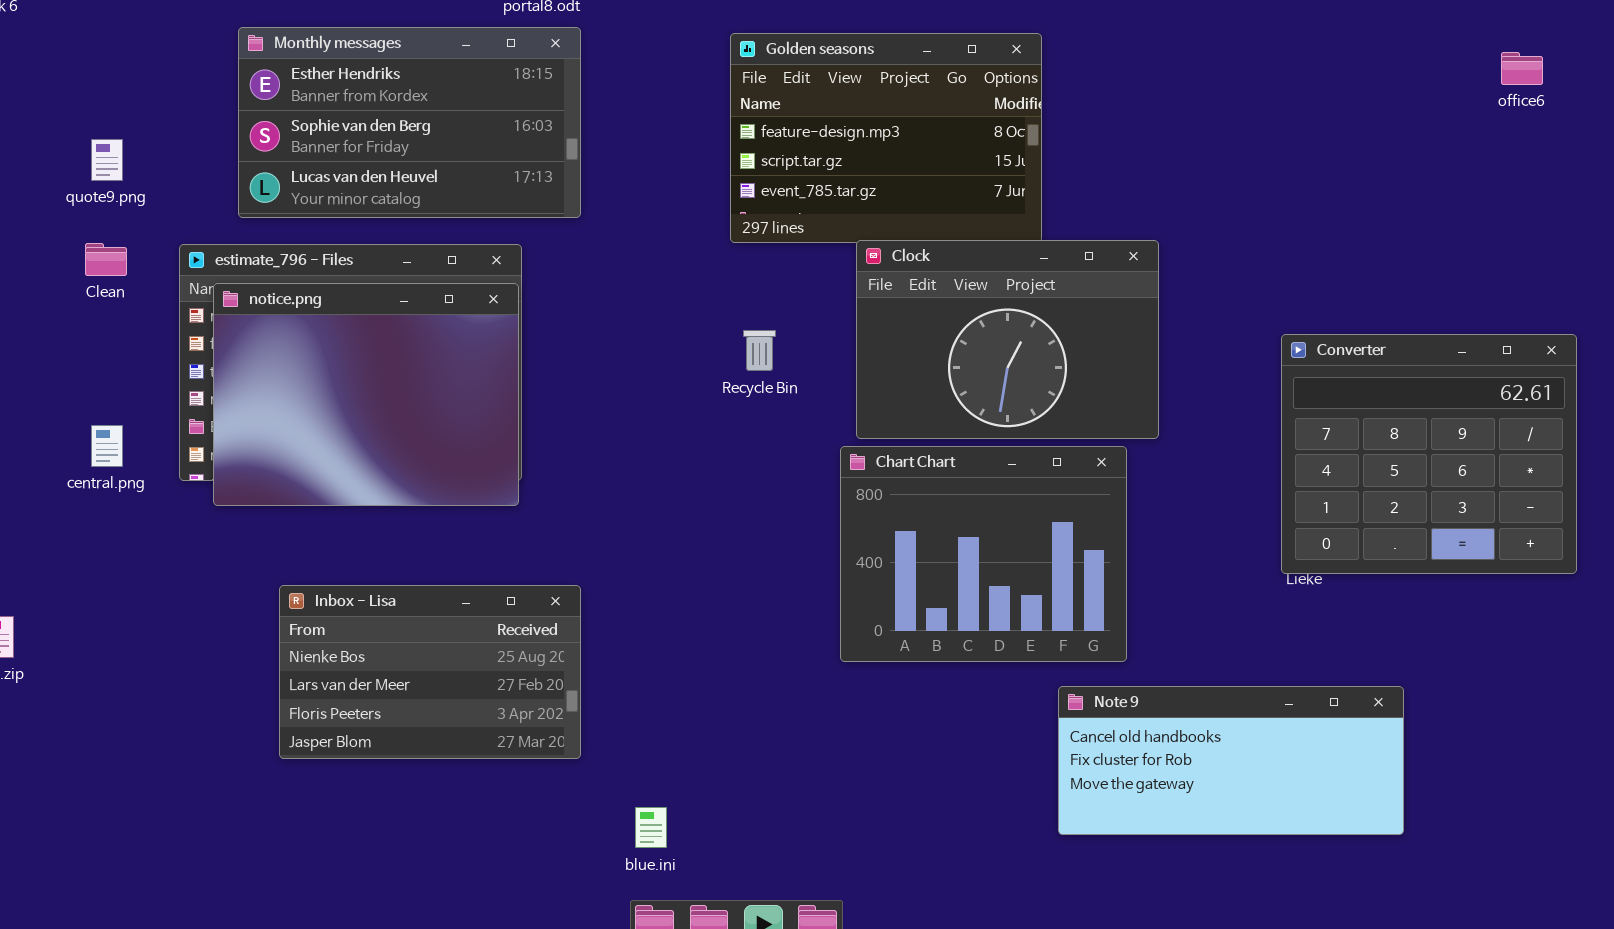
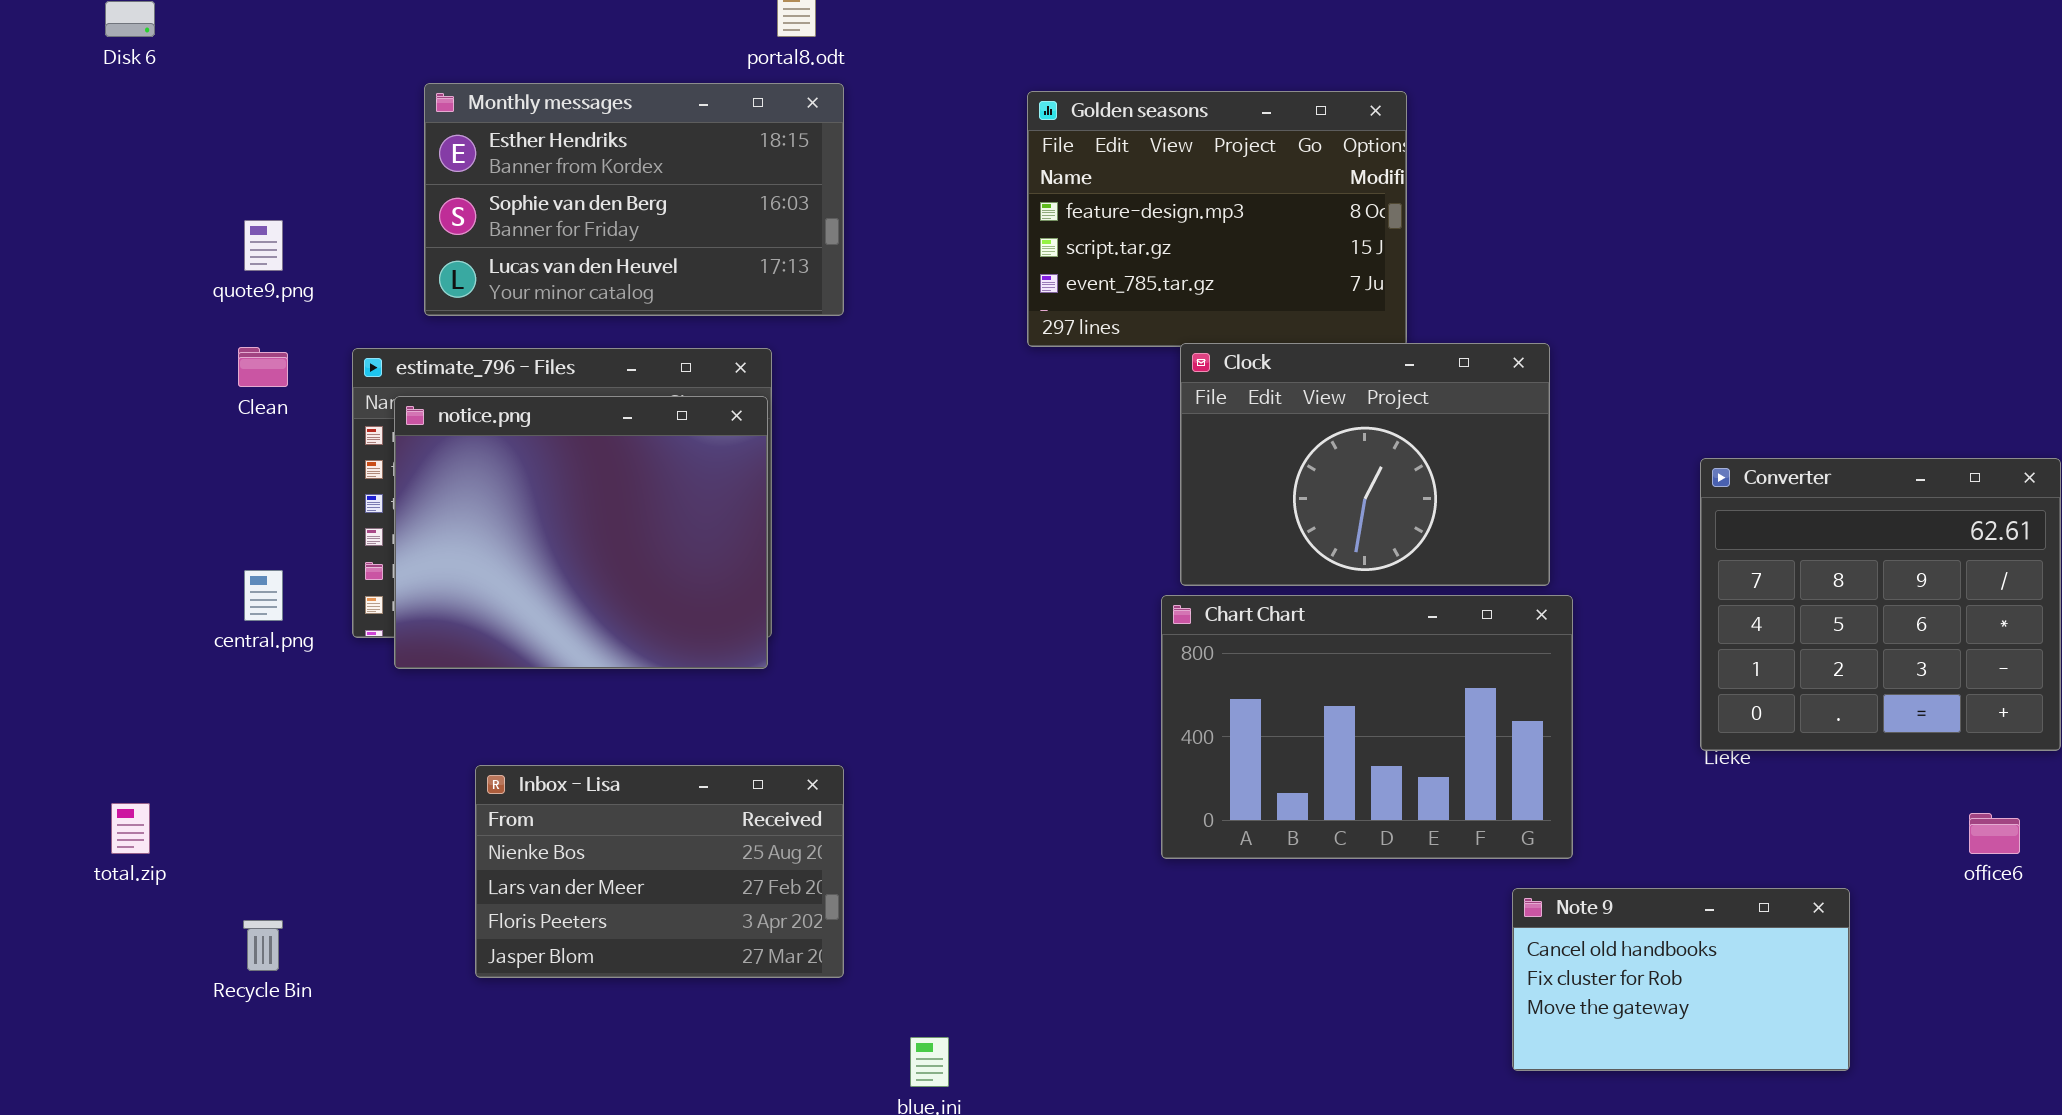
office6: [1501,52,1543,85] -> [1969,813,2020,854], moved
Recycle Bin: [743,330,776,371] -> [243,920,283,971], moved
Chart Chart: [840,446,1127,662] -> [1161,595,1573,859], resized
Note 9: [1058,686,1404,835] -> [1512,888,1850,1071], resized

